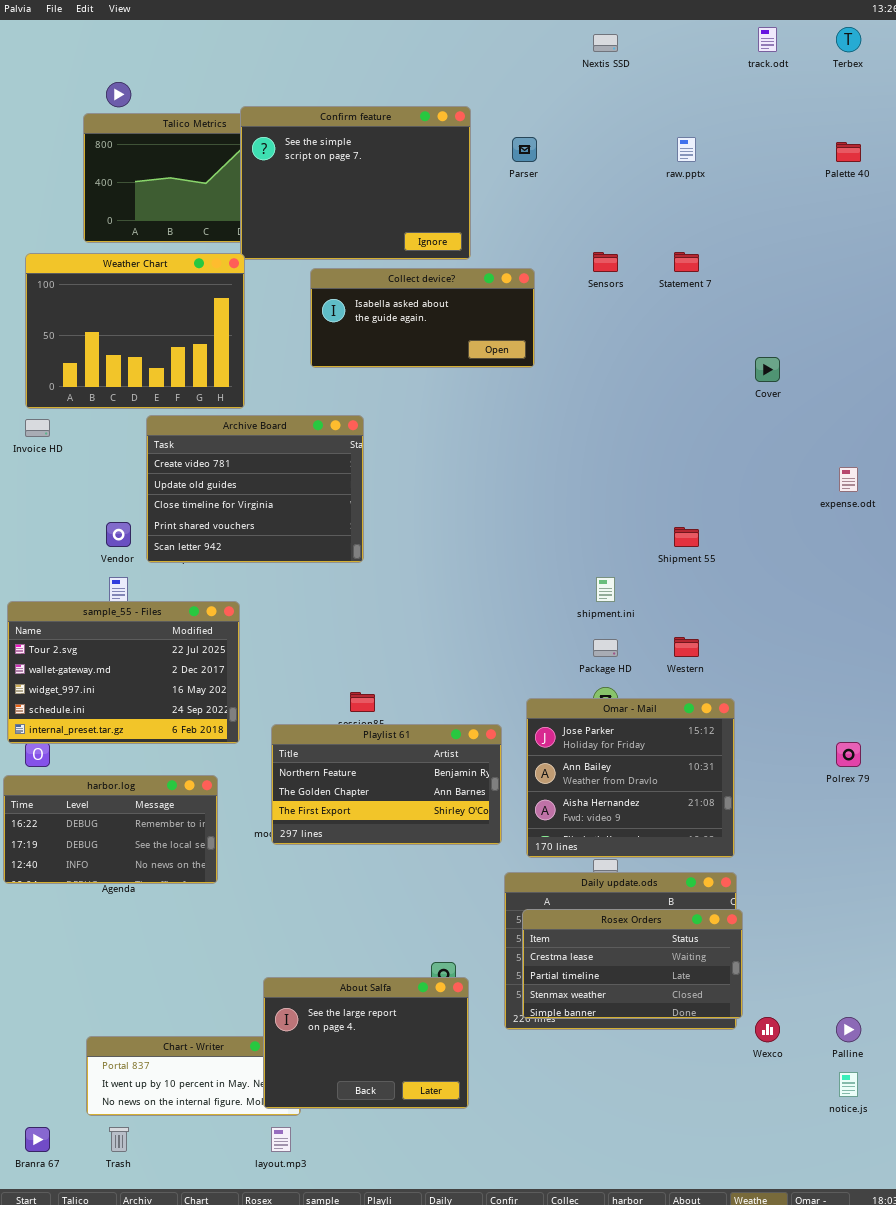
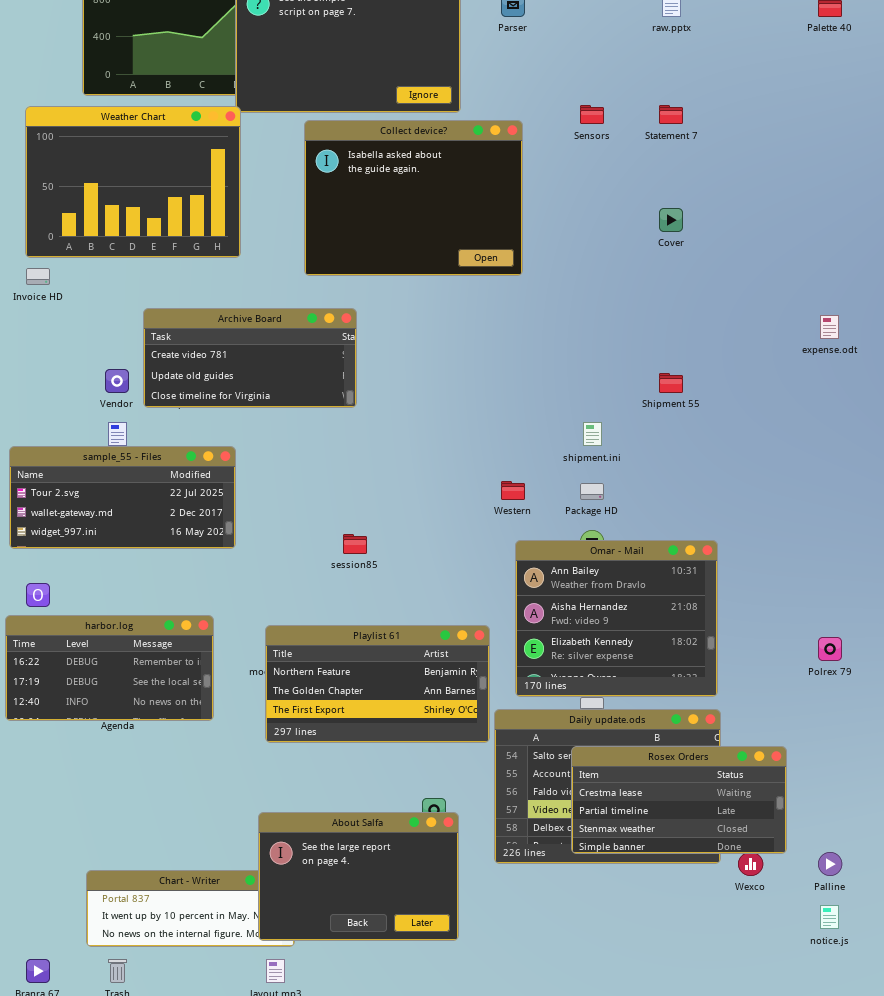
Collect device?: [310,268,535,368] -> [304,120,523,276], resized
Cover: [755,357,780,382] -> [659,208,683,232], moved
Archive Board: [146,415,364,563] -> [143,308,357,408], resized
sample_55 - Files: [7,601,240,744] -> [9,446,236,549], resized
Western: [674,637,699,657] -> [501,481,525,500], moved
Omar - Mail: [526,698,735,858] -> [515,540,718,697], scrolled down 1 row
Playlist 61: [271,724,502,845] -> [265,625,490,743], moved
Polrex 79: [836,742,861,767] -> [818,637,842,661], moved
Rosex Orders: [522,909,743,1019] -> [571,746,787,854], moved

